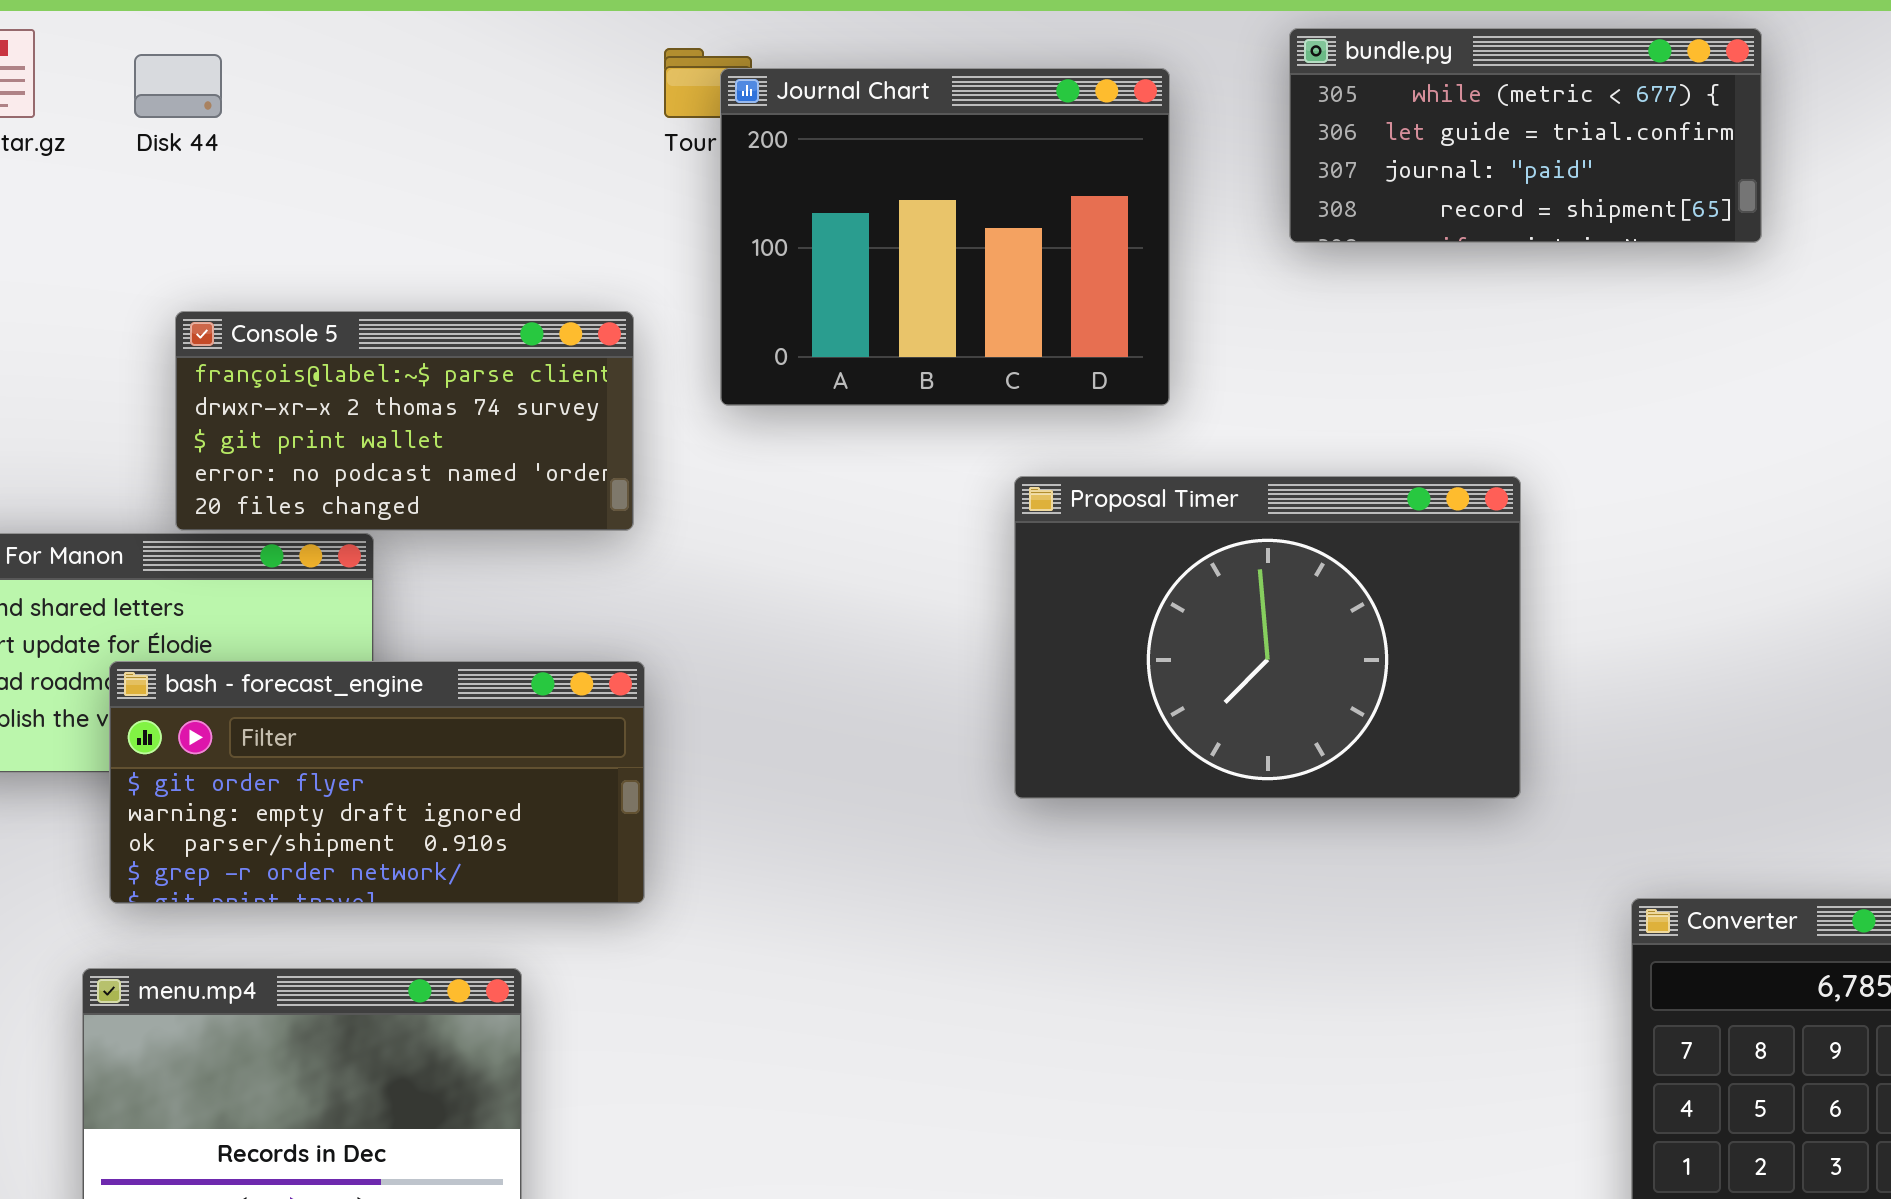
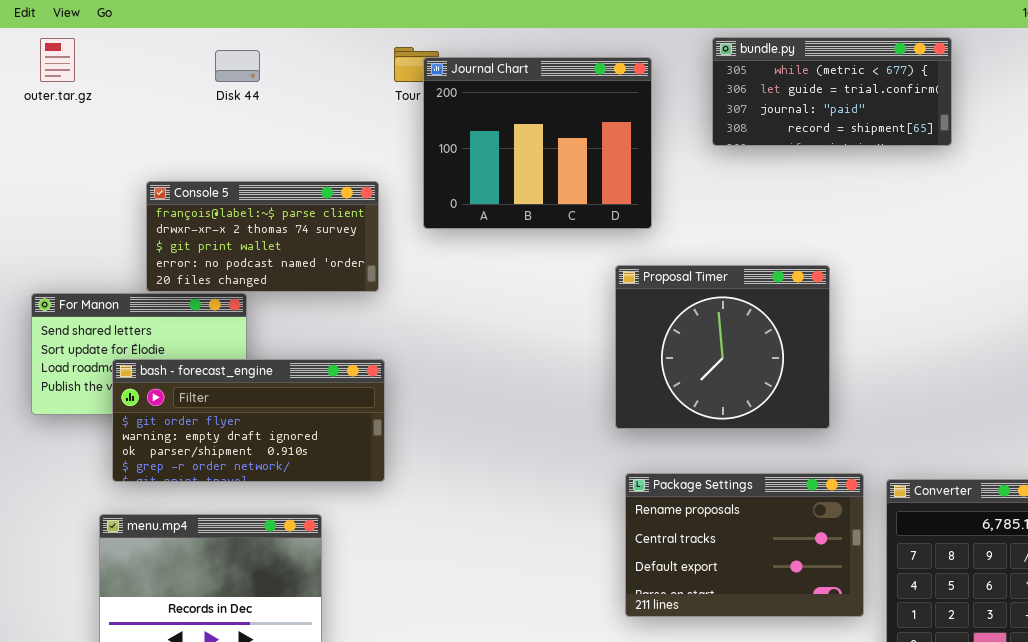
Disk 44: [134,54,222,118] -> [215,50,260,82], moved
Proposal Timer: [1014,476,1521,799] -> [615,265,830,429], resized
Package Settings: none -> [625,473,864,617], opened

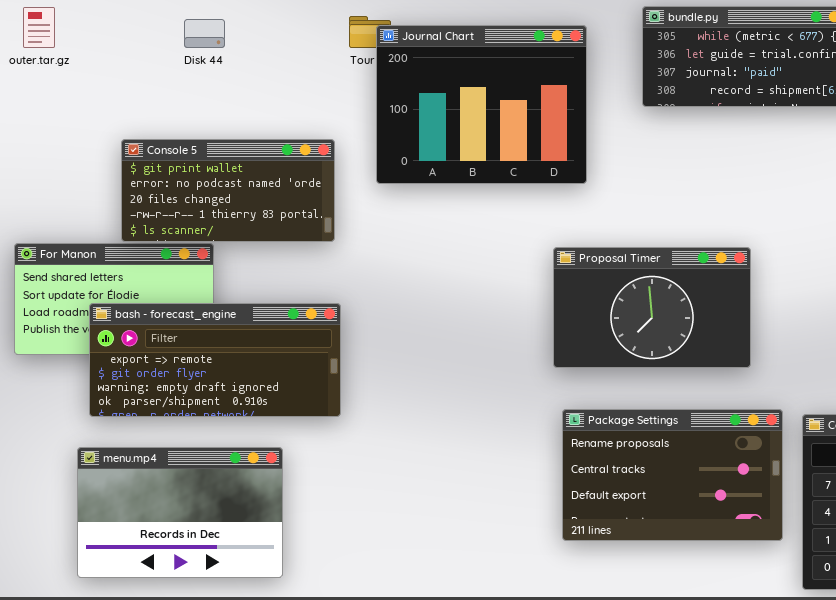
Console 5: [146,181,379,292] -> [121,139,335,242], scrolled down 2 rows
Proposal Timer: [615,265,830,429] -> [553,247,751,368], resized
bash - forecast_engine: [112,359,385,482] -> [89,303,341,417], scrolled up 1 row

